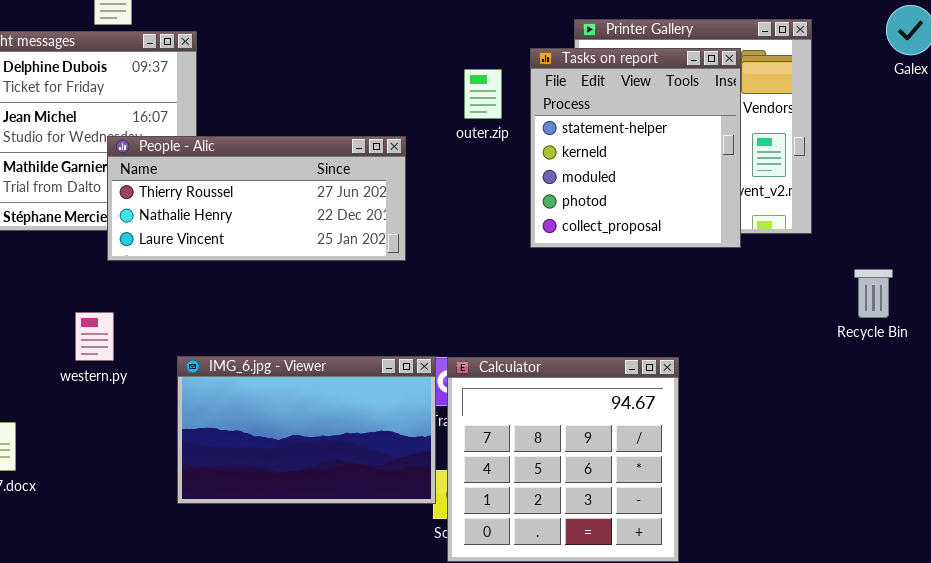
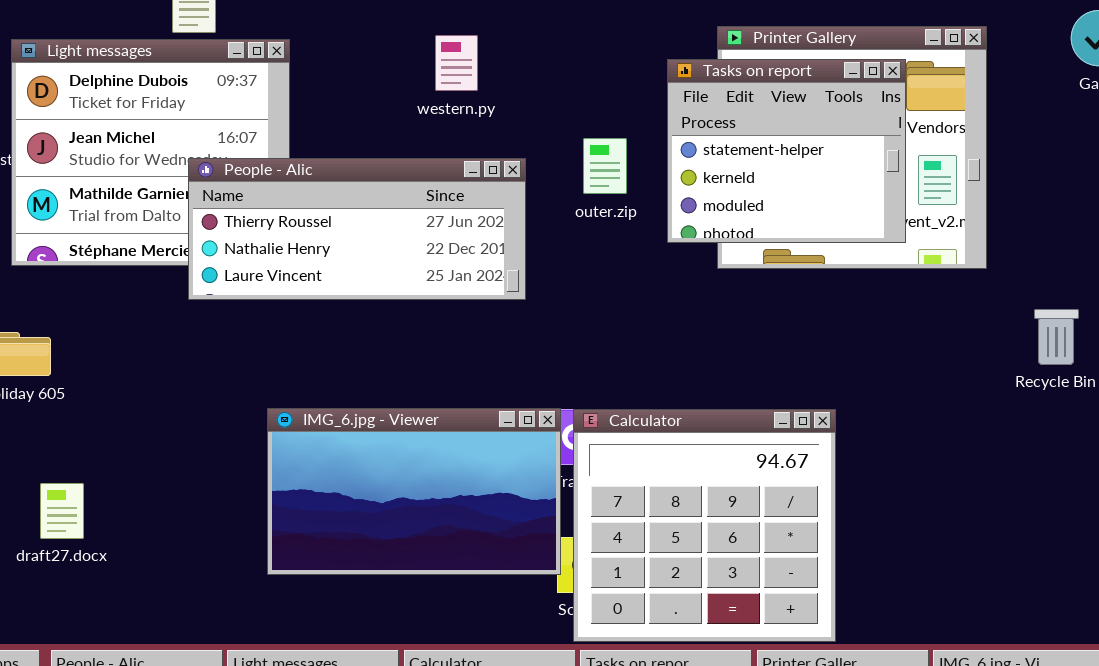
Tasks on report: [530,48,741,248] -> [667,59,906,243], resized
outer.zip: [464,69,502,119] -> [583,138,627,194], moved
western.py: [75,312,114,361] -> [435,35,478,91], moved

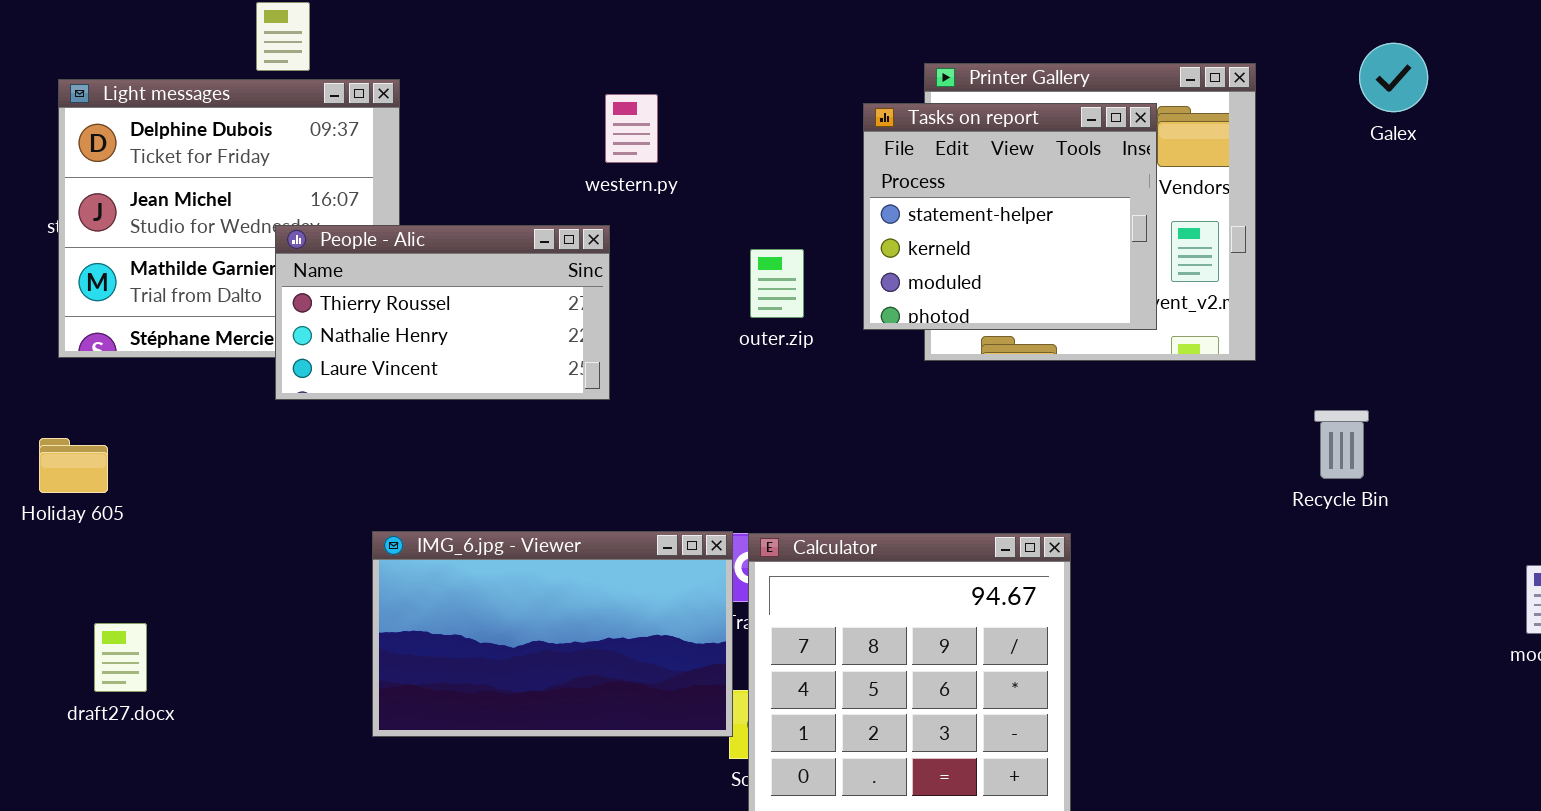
western.py: [435,35,478,91] -> [605,94,658,163], moved
outer.zip: [583,138,627,194] -> [750,249,804,318], moved
People - Alic: [188,158,526,300] -> [275,225,610,400], resized

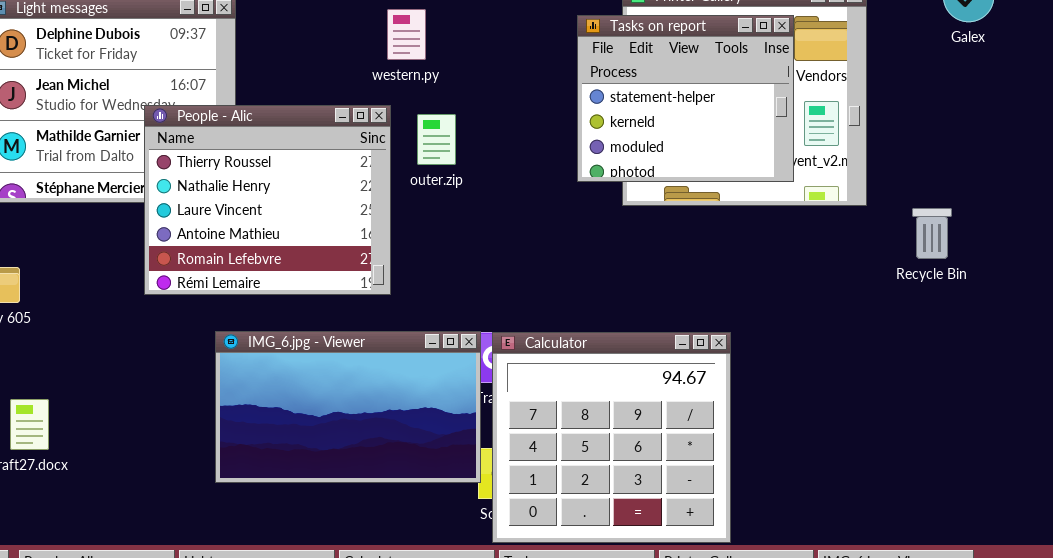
People - Alic: [275,225,610,400] -> [144,105,391,295], resized
outer.zip: [750,249,804,318] -> [417,114,456,165], moved
Recycle Bin: [1314,410,1369,479] -> [912,208,952,259], moved

